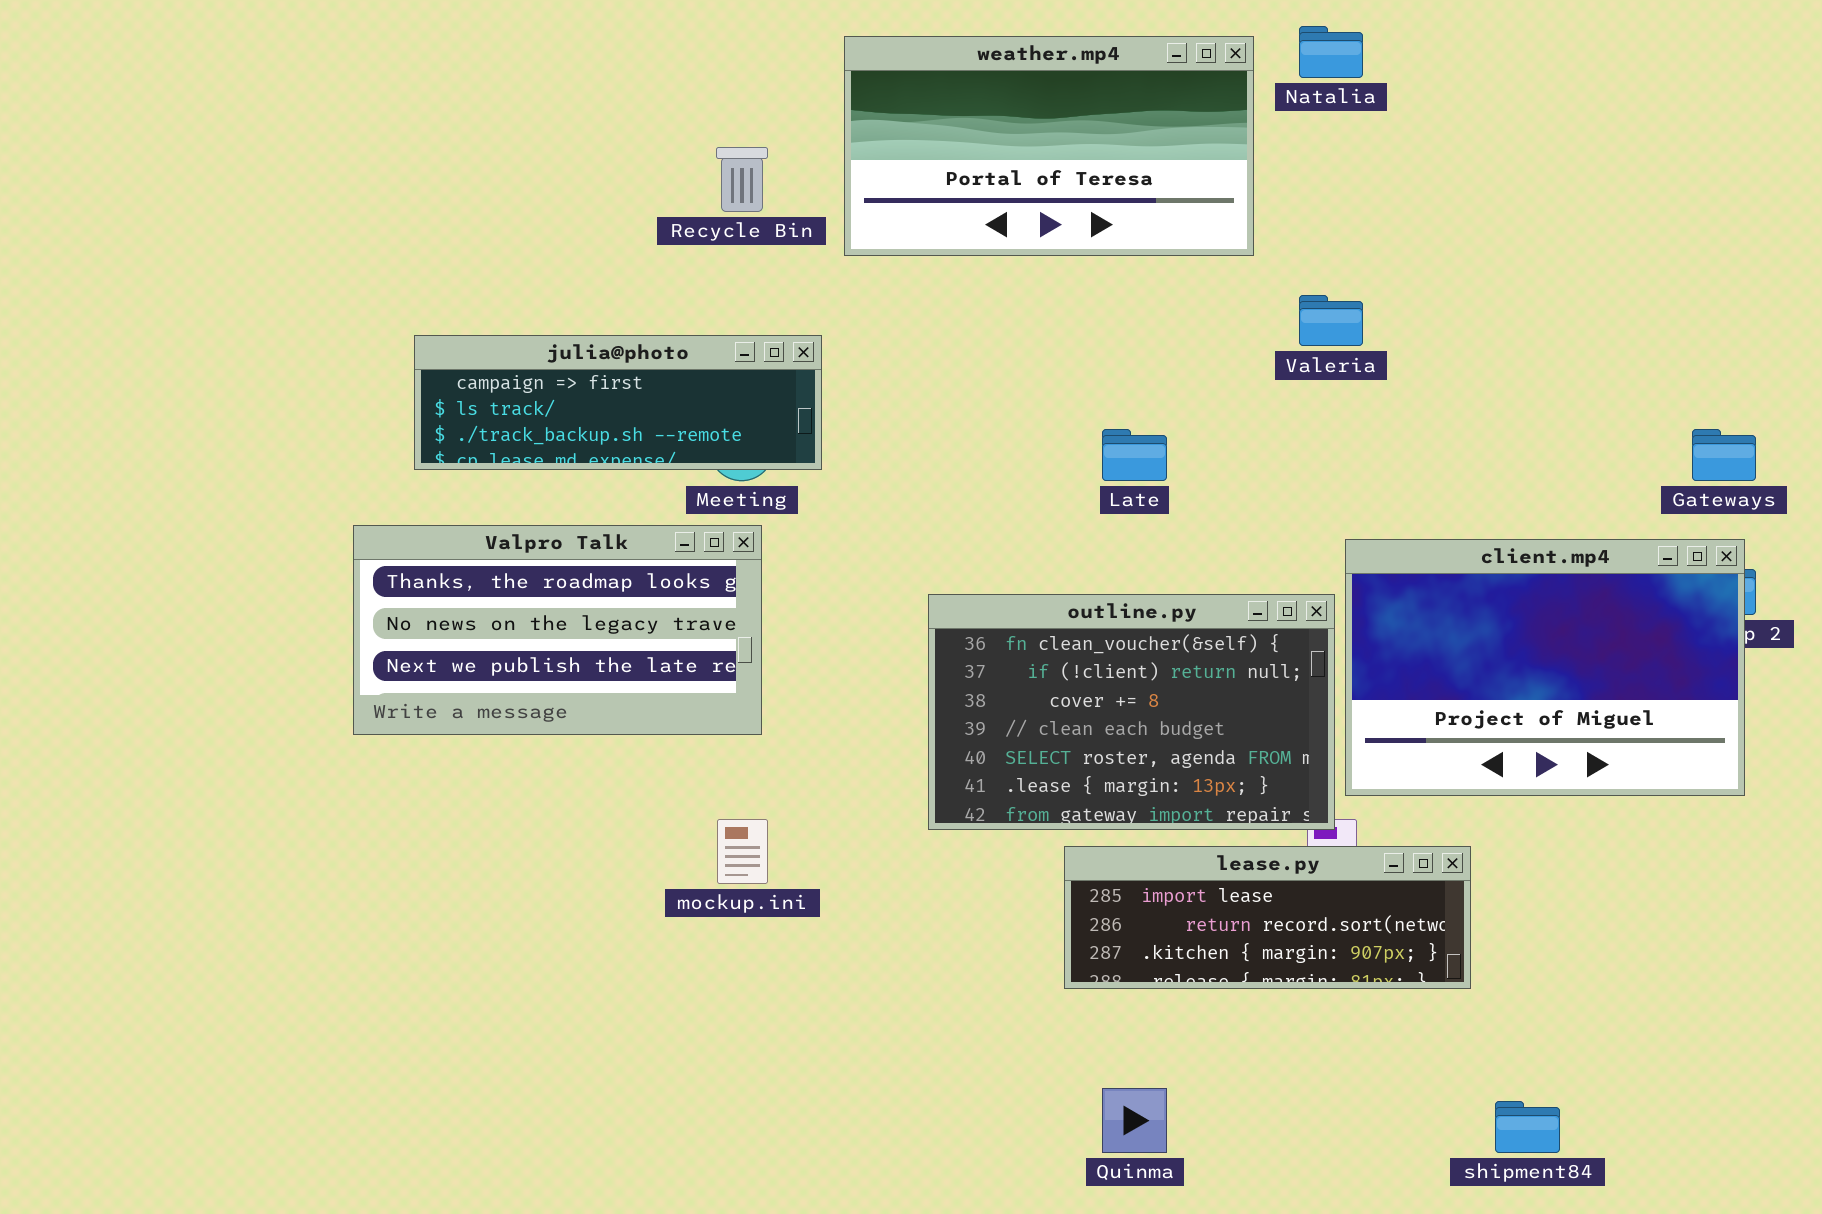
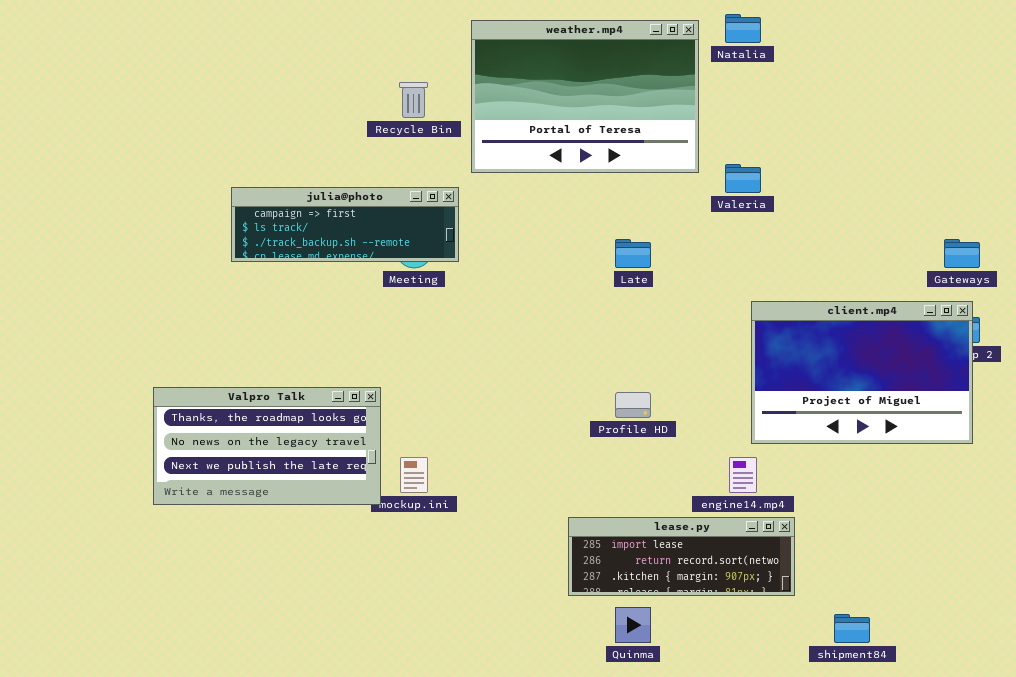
weather.mp4: [844,36,1254,256] -> [471,20,699,173], resized
Valpro Talk: [353,525,762,735] -> [153,387,381,505], moved
outline.py: [928,594,1335,830] -> none, closed
lease.py: [1064,846,1471,989] -> [568,517,795,596], moved

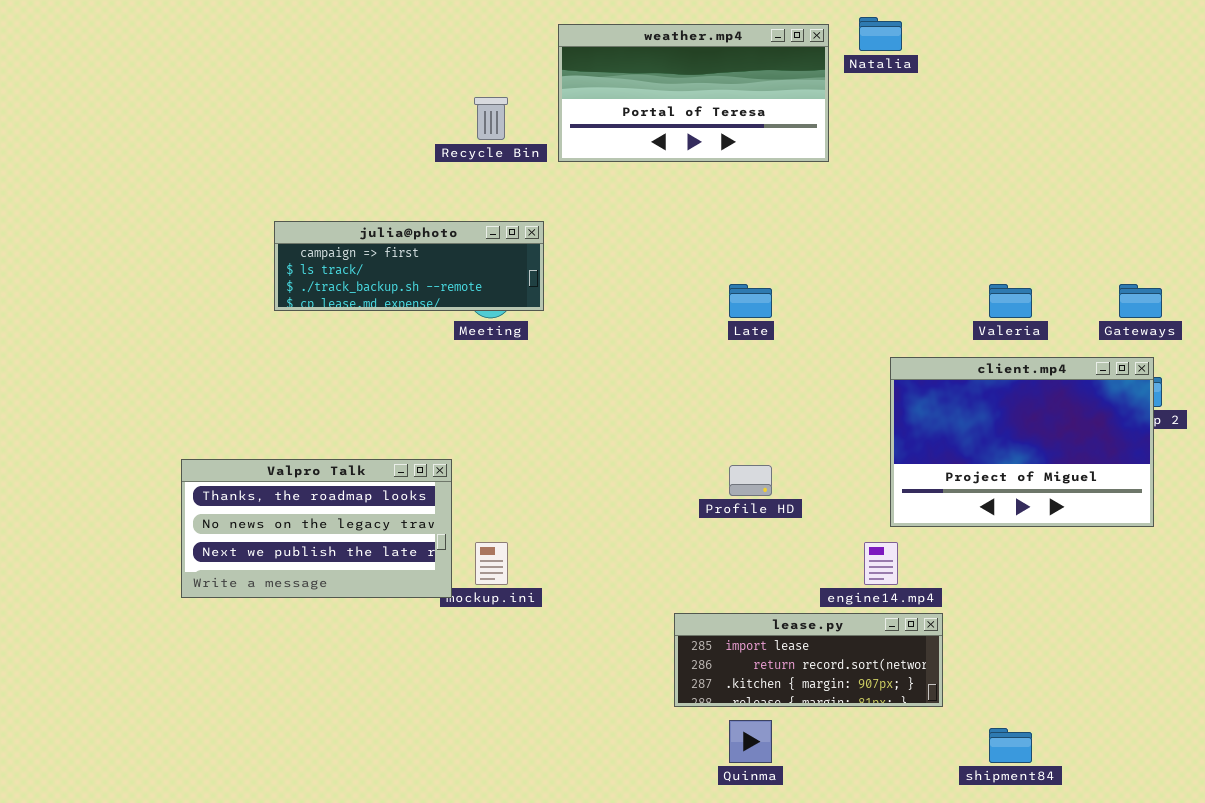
weather.mp4: [471,20,699,173] -> [558,24,829,162], resized
Valeria: [725,164,761,193] -> [989,284,1032,318], moved

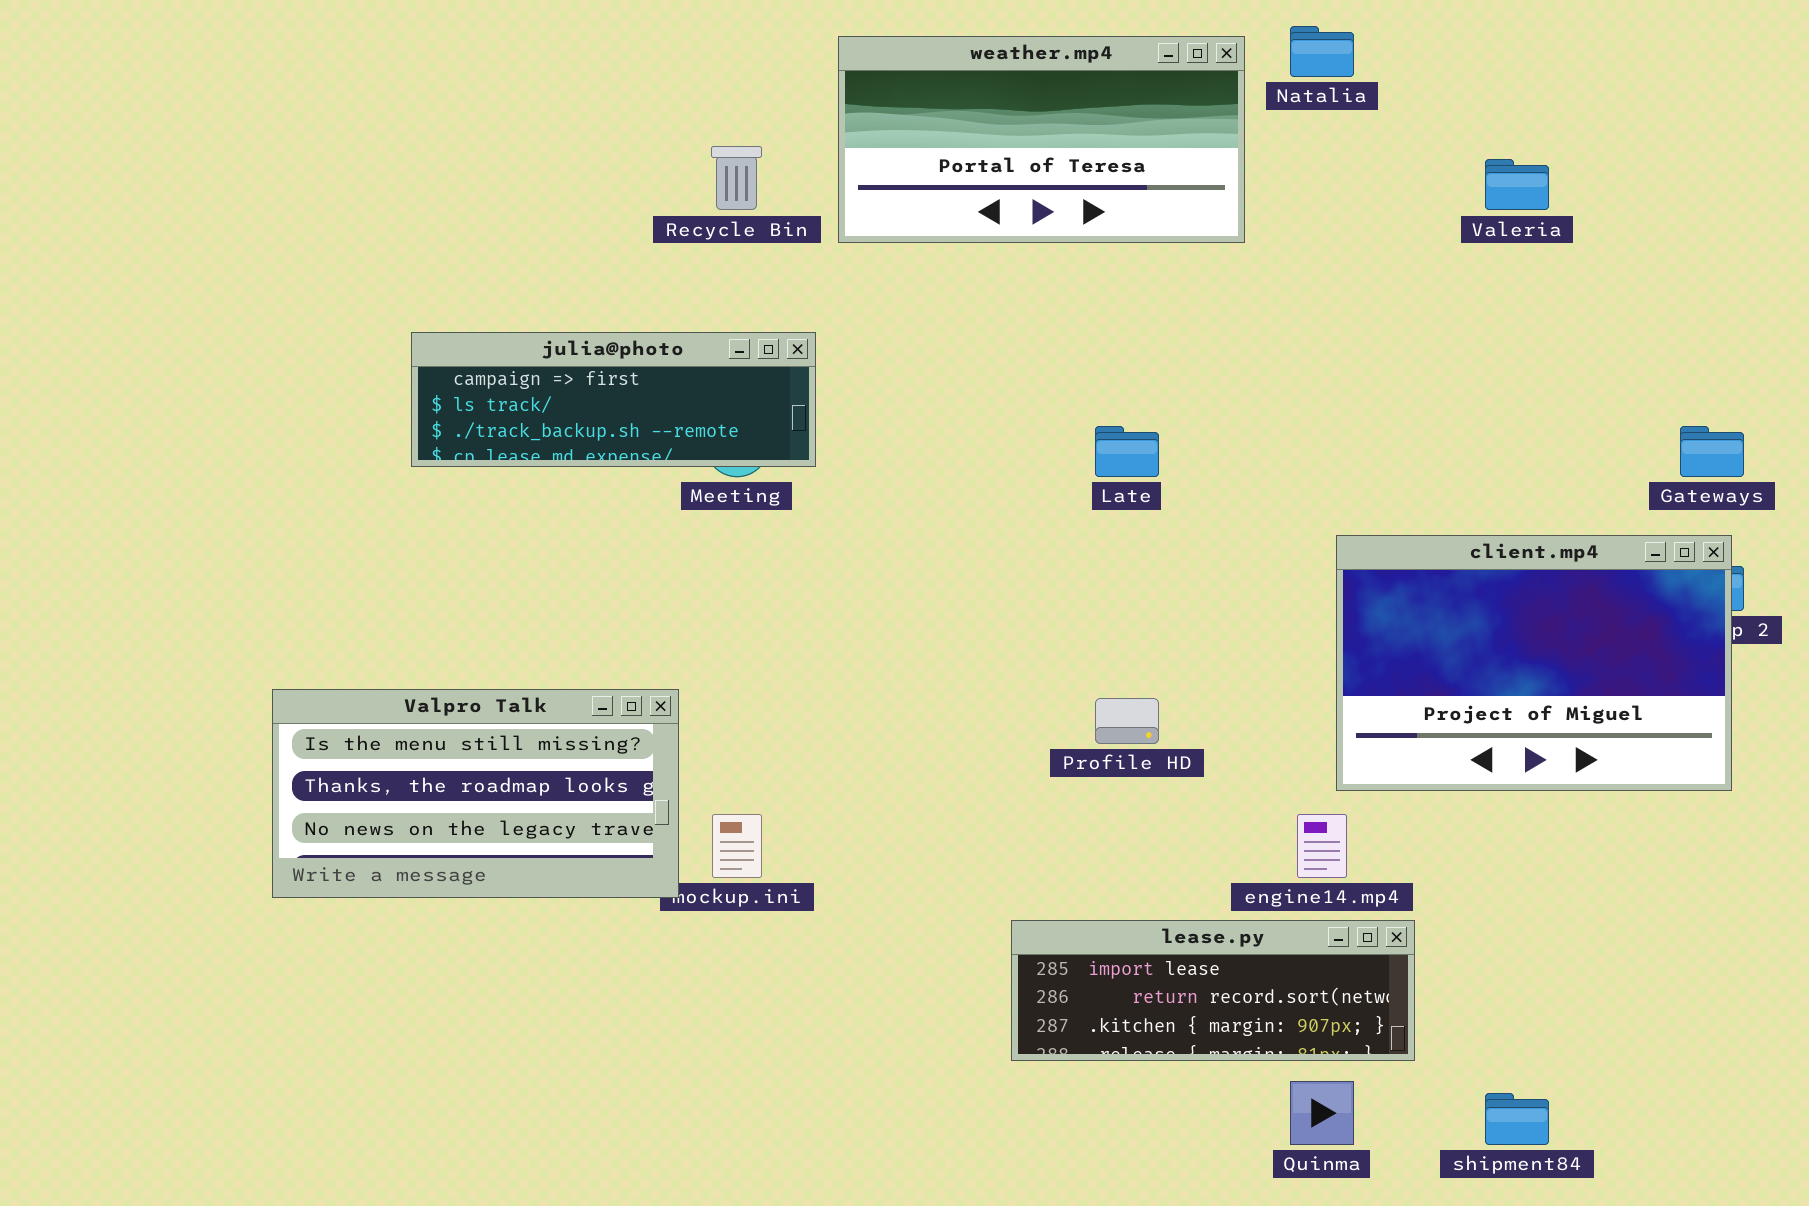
Valeria: [989,284,1032,318] -> [1485,159,1549,210], moved
Valpro Talk: [181,459,452,598] -> [272,689,679,898], scrolled up 1 row
Quinma: [729,720,772,763] -> [1290,1081,1354,1145], moved

